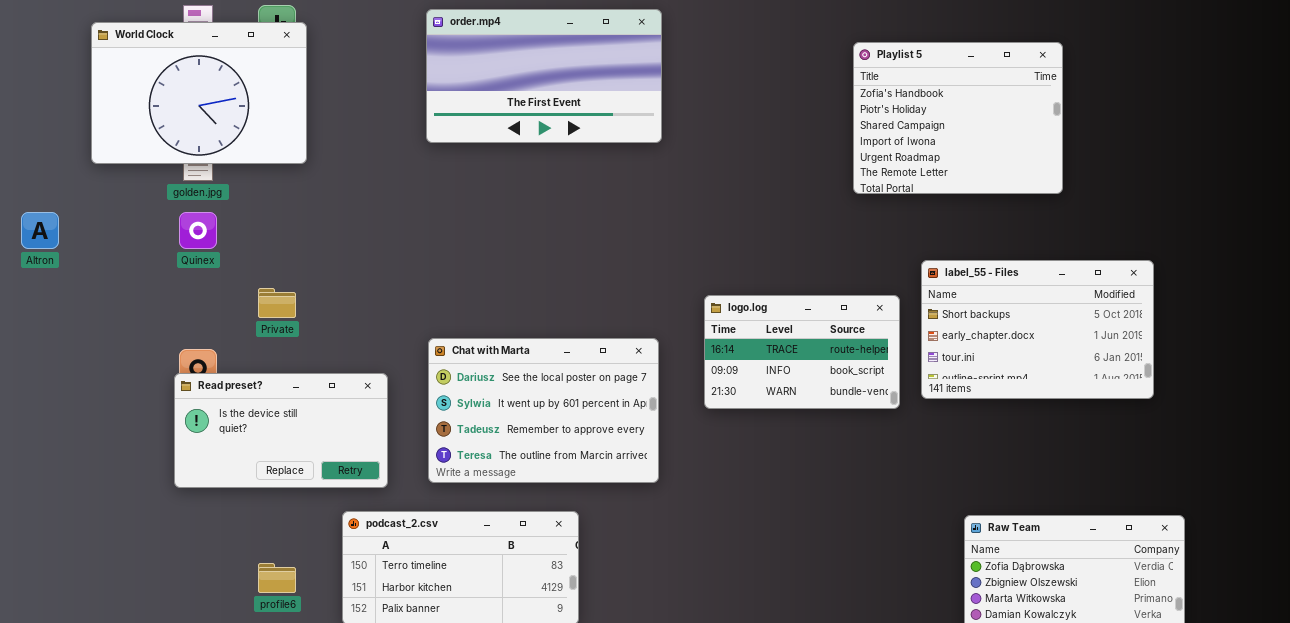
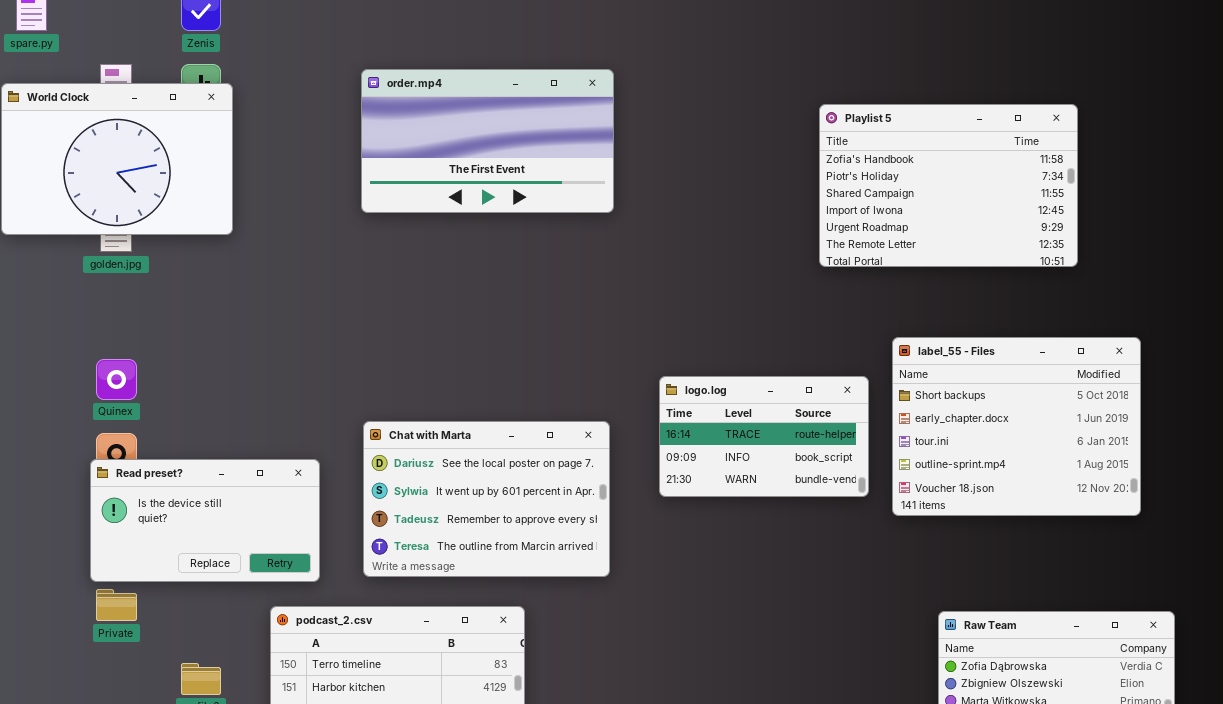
Playlist 5: [853,42,1063,194] -> [819,104,1078,267], resized
Quinex: [179,212,217,249] -> [96,359,137,400], moved
label_55 - Files: [921,260,1154,399] -> [892,337,1141,516], resized
Private: [258,288,296,318] -> [96,589,137,621], moved

